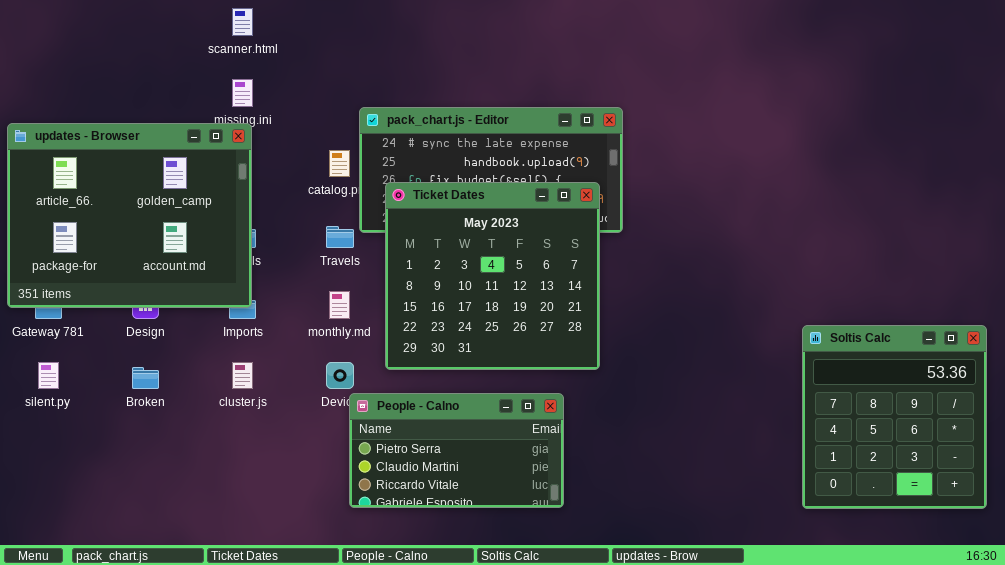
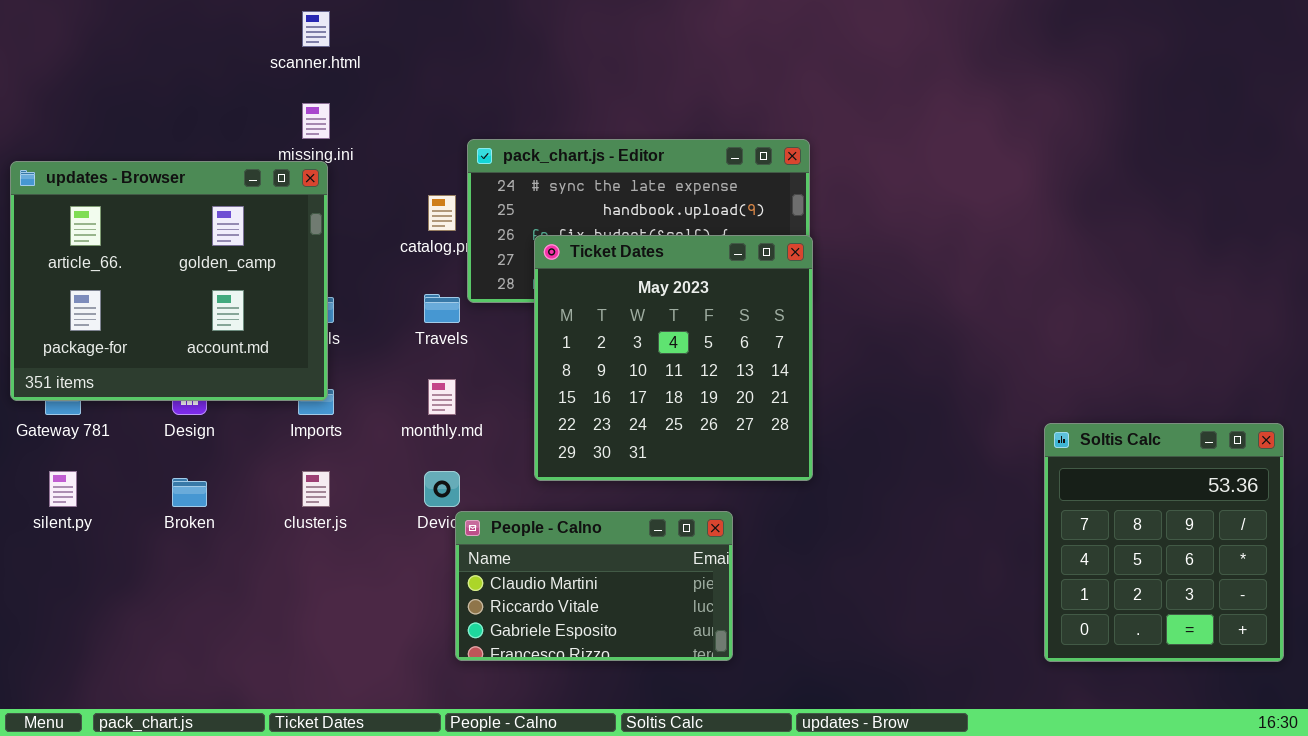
Ticket Dates: [385,182,600,370] -> [534,235,813,481], moved
People - Calno: [349,393,564,508] -> [455,511,733,661], scrolled down 1 row

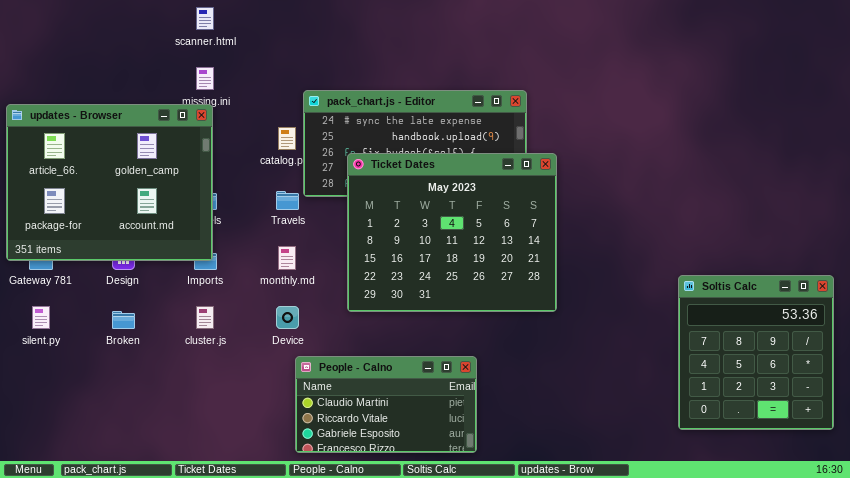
Ticket Dates: [534,235,813,481] -> [347,153,557,312], resized
People - Calno: [455,511,733,661] -> [295,356,477,453], moved

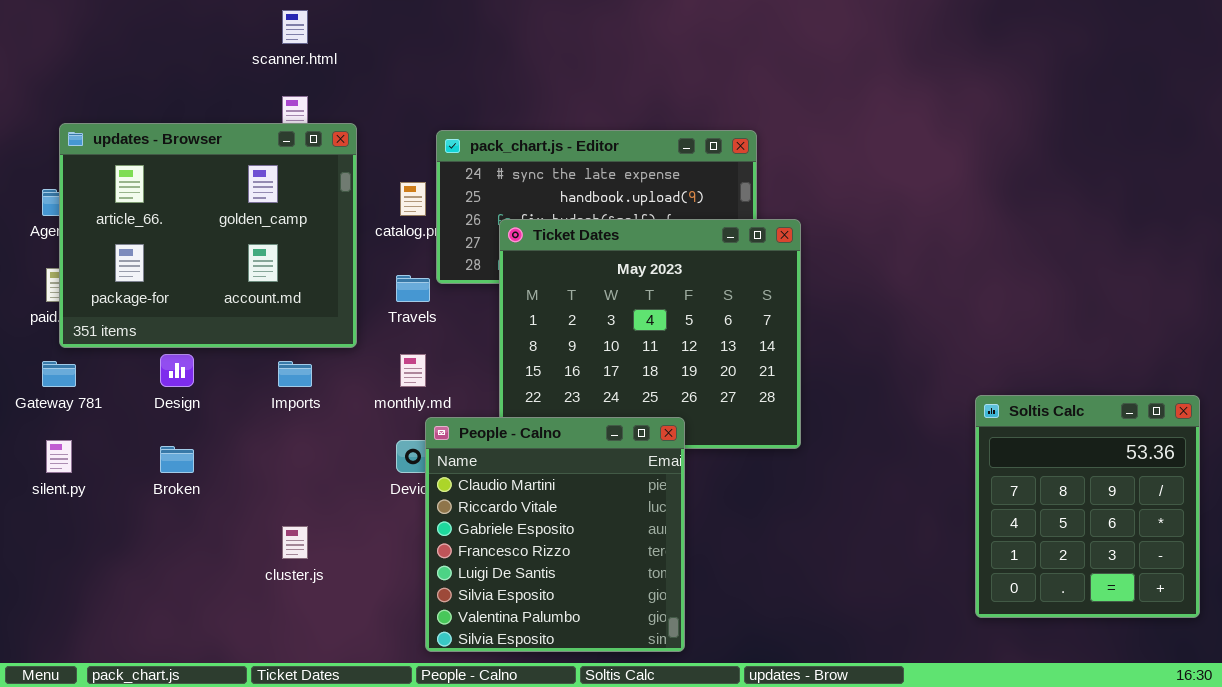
updates - Browser: [6,104,213,261] -> [59,123,357,348], moved
cluster.js: [196,306,214,329] -> [282,526,308,559], moved
People - Calno: [295,356,477,453] -> [425,417,685,652], resized

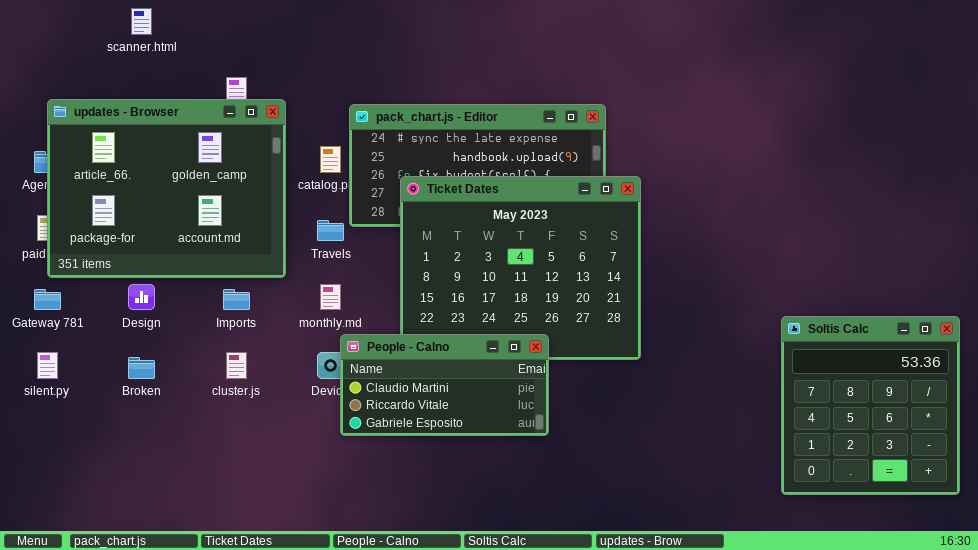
scanner.html: [282,10,308,44] -> [131,8,152,35], moved
People - Calno: [425,417,685,652] -> [340,334,549,436], resized
cluster.js: [282,526,308,559] -> [226,352,247,379], moved

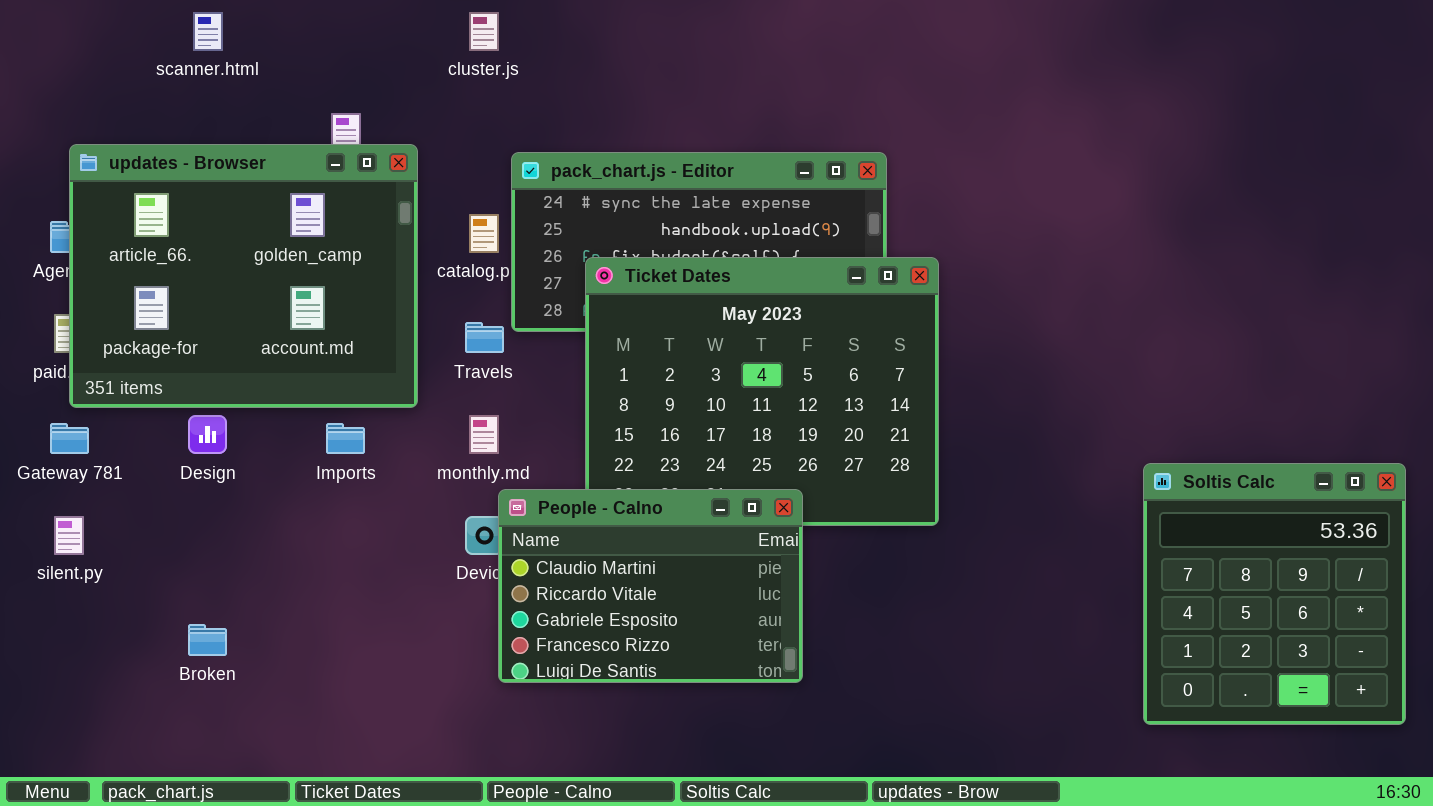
People - Calno: [340,334,549,436] -> [498,489,803,683], resized
cluster.js: [226,352,247,379] -> [469,12,499,51], moved
Broken: [128,357,155,379] -> [188,624,227,656], moved

